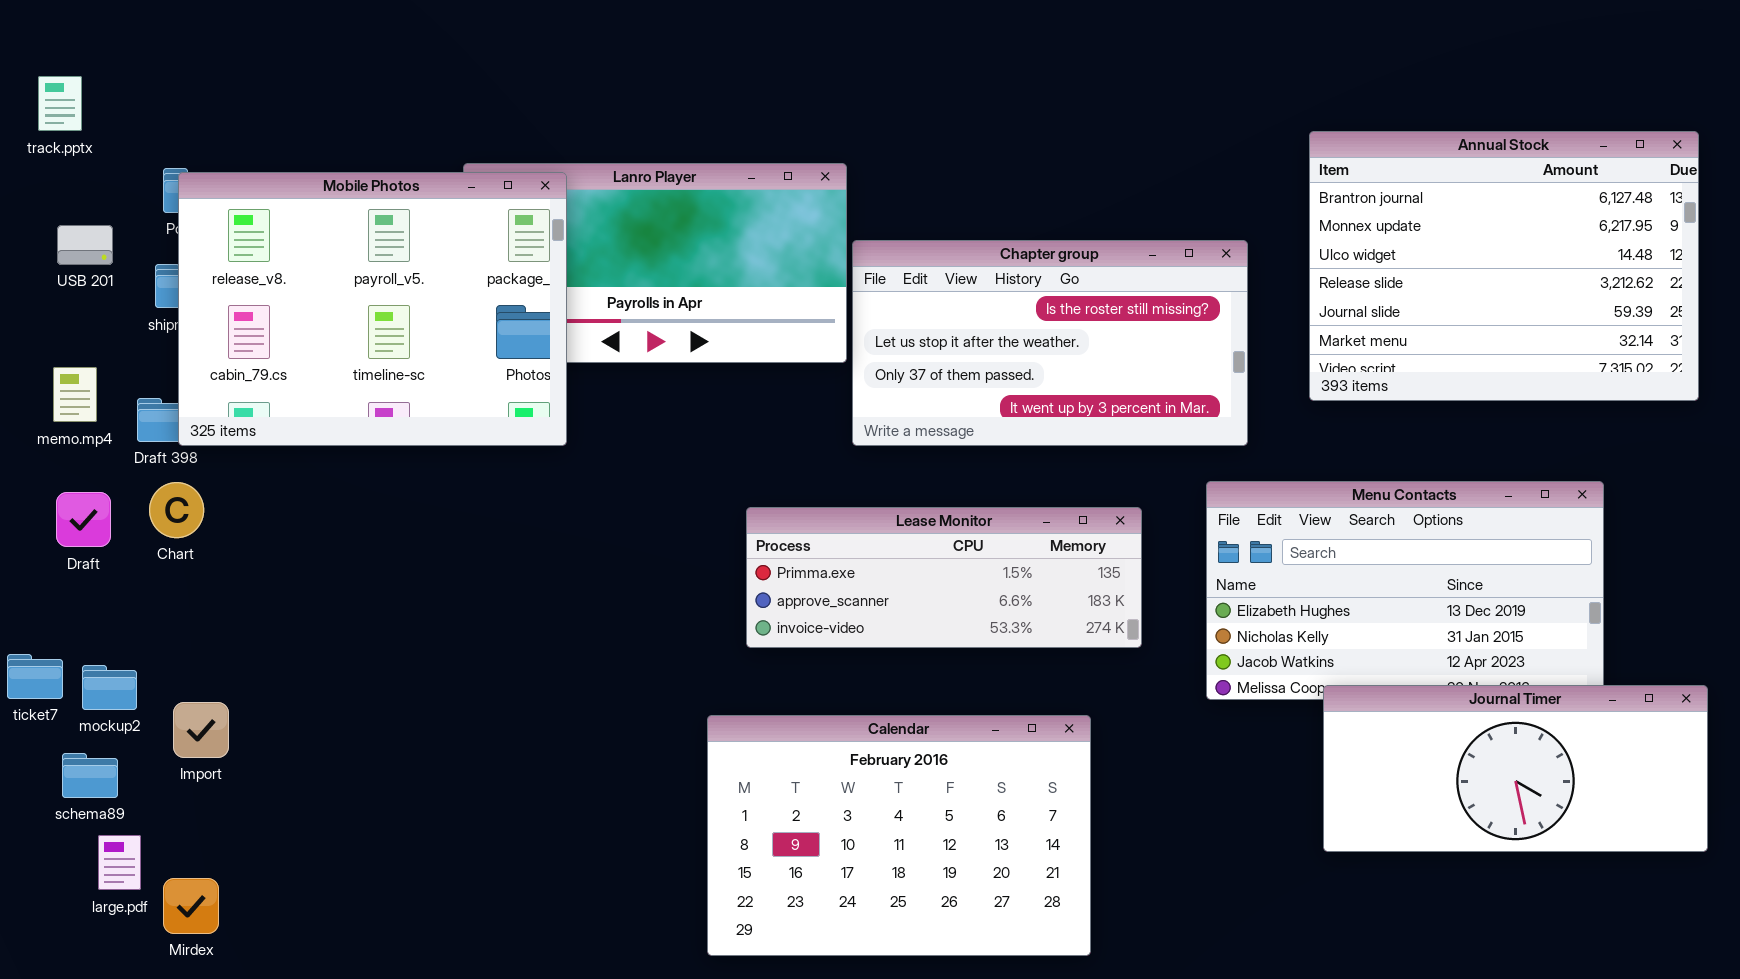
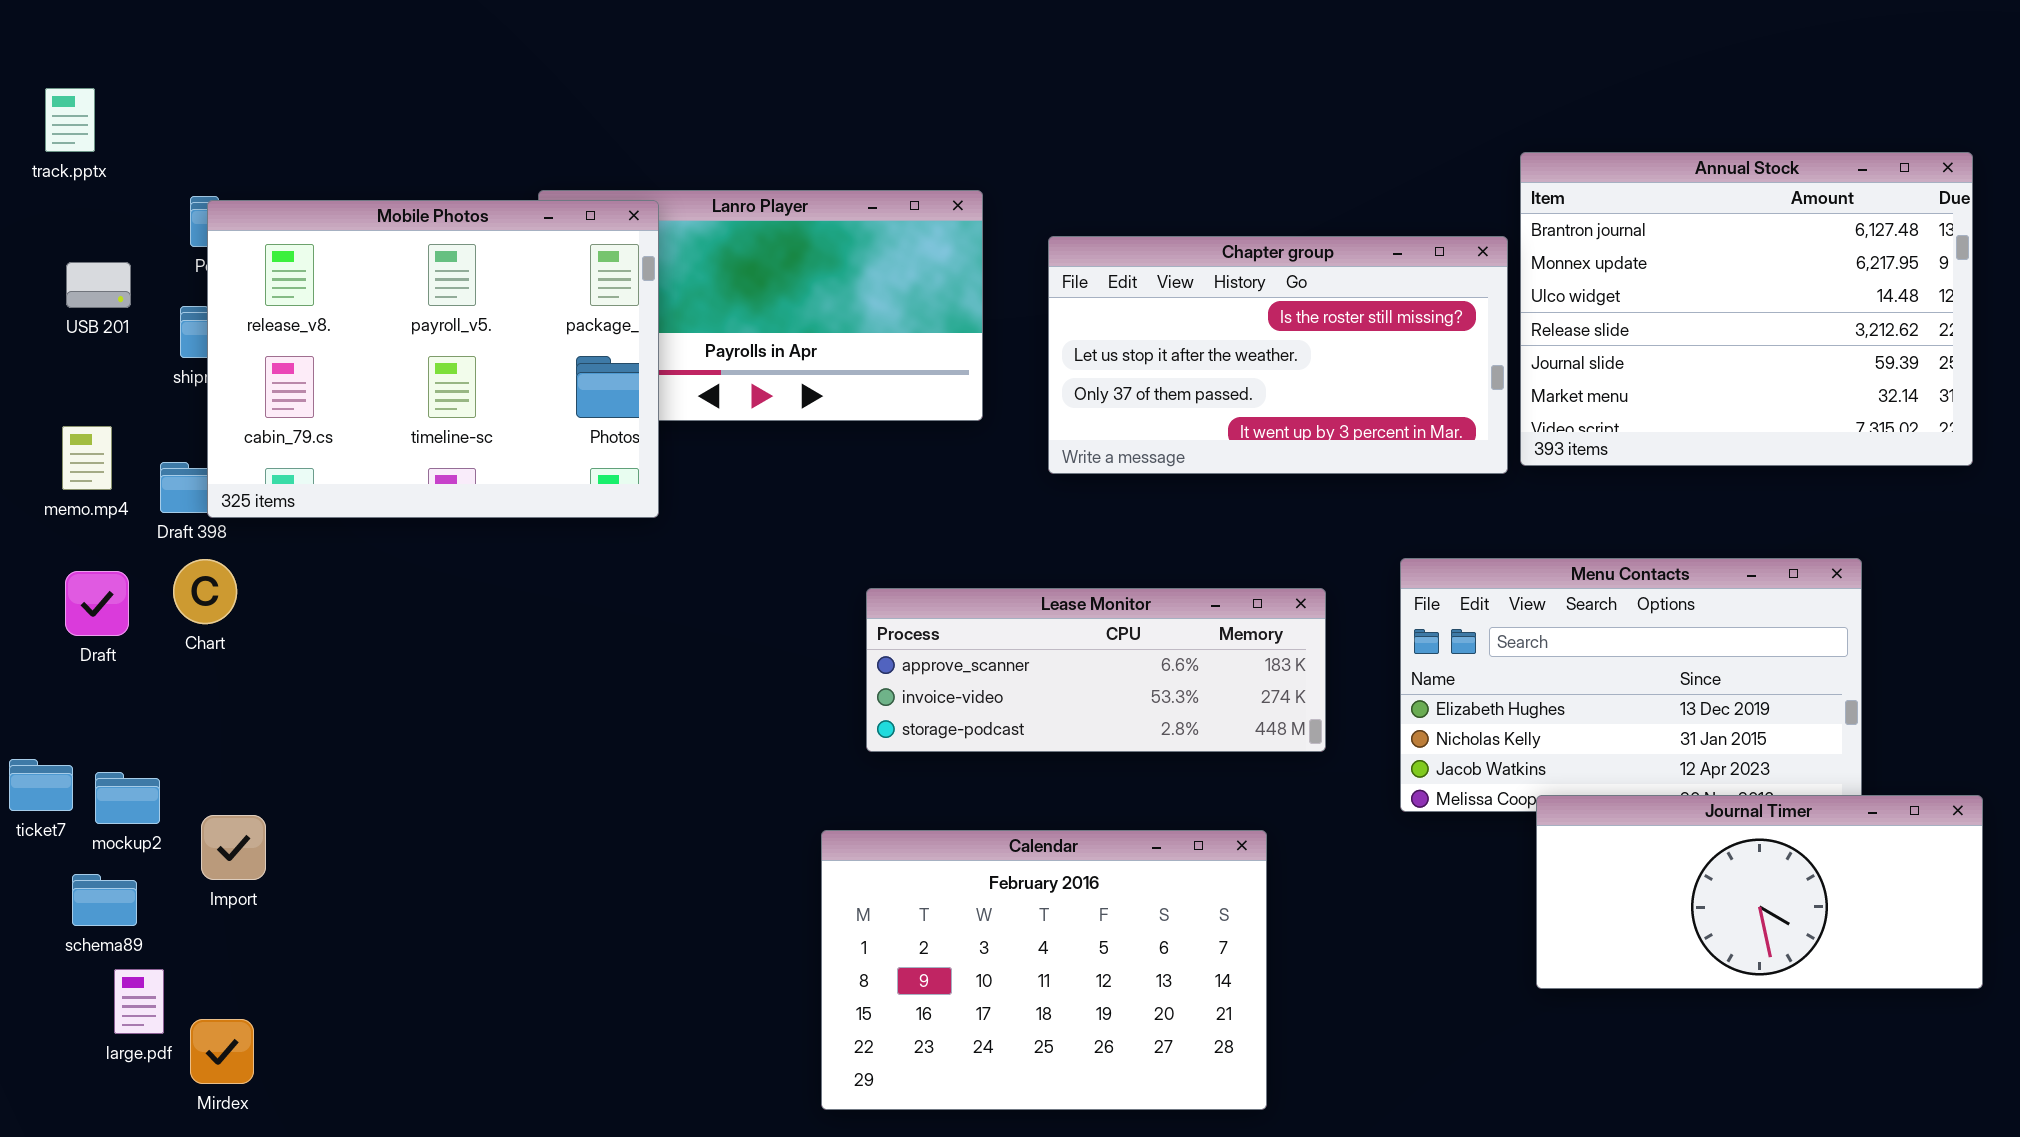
Chapter group: [852,240,1248,446] -> [1048,236,1508,474], moved
Lease Monitor: [746,507,1142,648] -> [866,588,1326,752], scrolled down 1 row

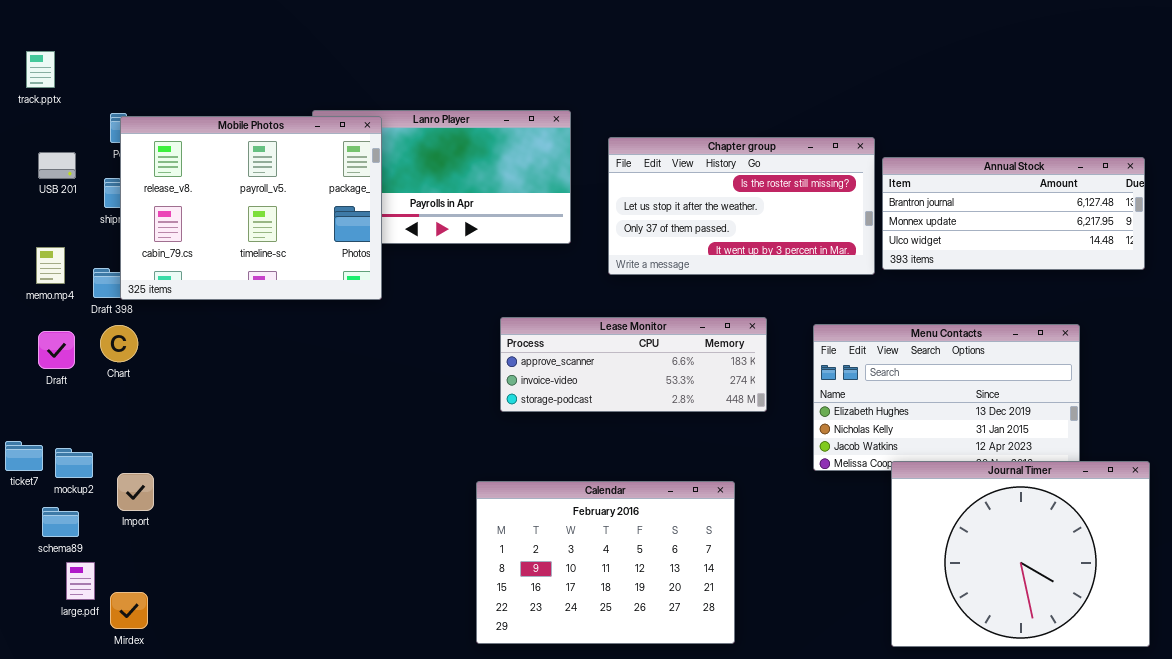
Annual Stock: [1520,152,1973,466] -> [882,157,1145,270], resized
Lease Monitor: [866,588,1326,752] -> [500,317,767,412], moved
Journal Timer: [1536,795,1983,989] -> [891,461,1150,647], resized

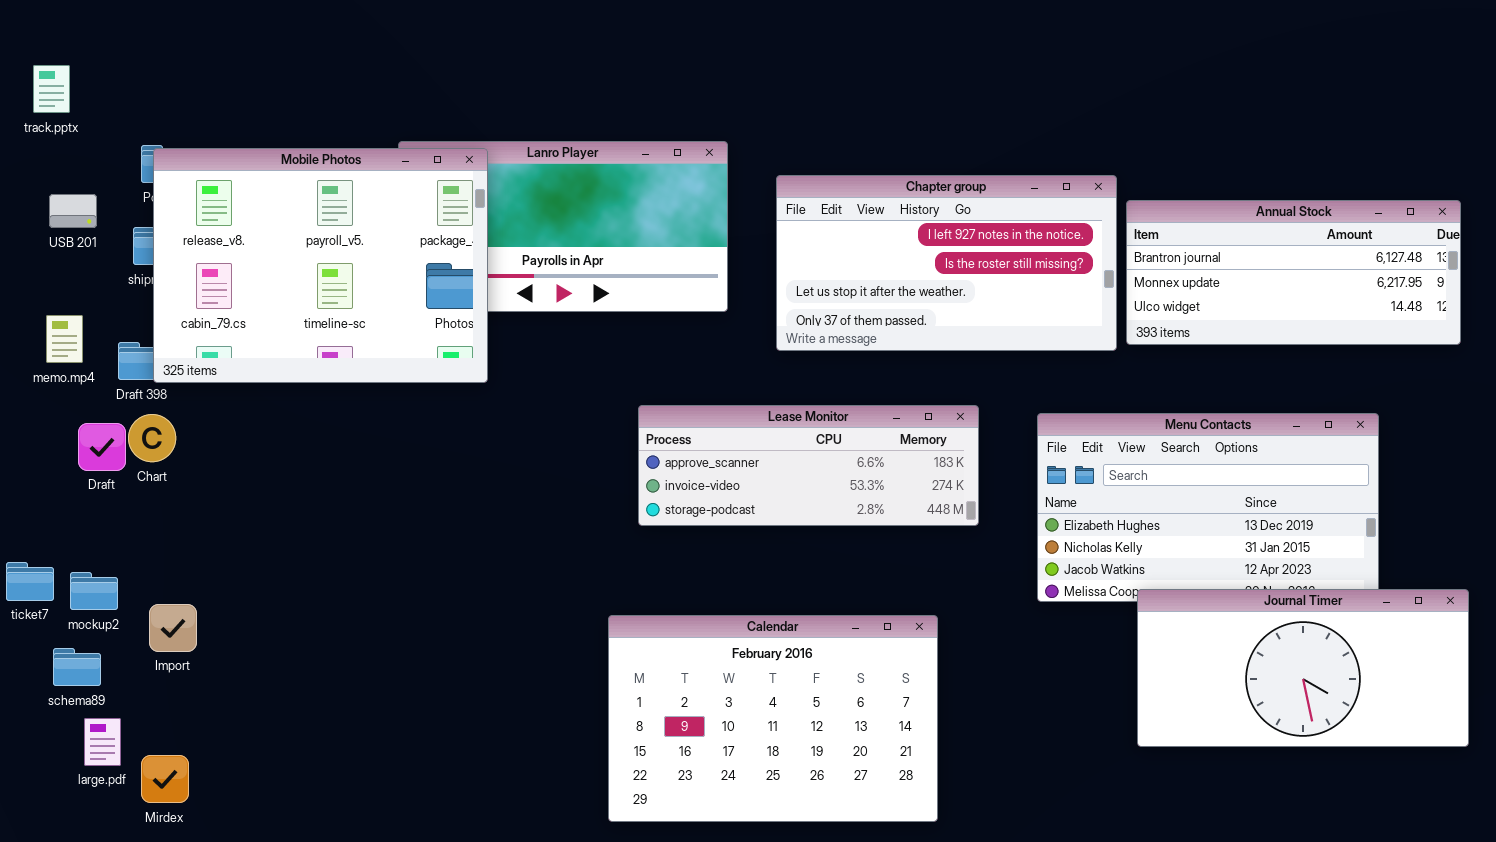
Chapter group: [608,137,875,275] -> [776,175,1117,351], scrolled up 1 row
Draft: [38,331,75,369] -> [78,423,126,471], moved
Journal Timer: [891,461,1150,647] -> [1137,589,1469,747], resized

